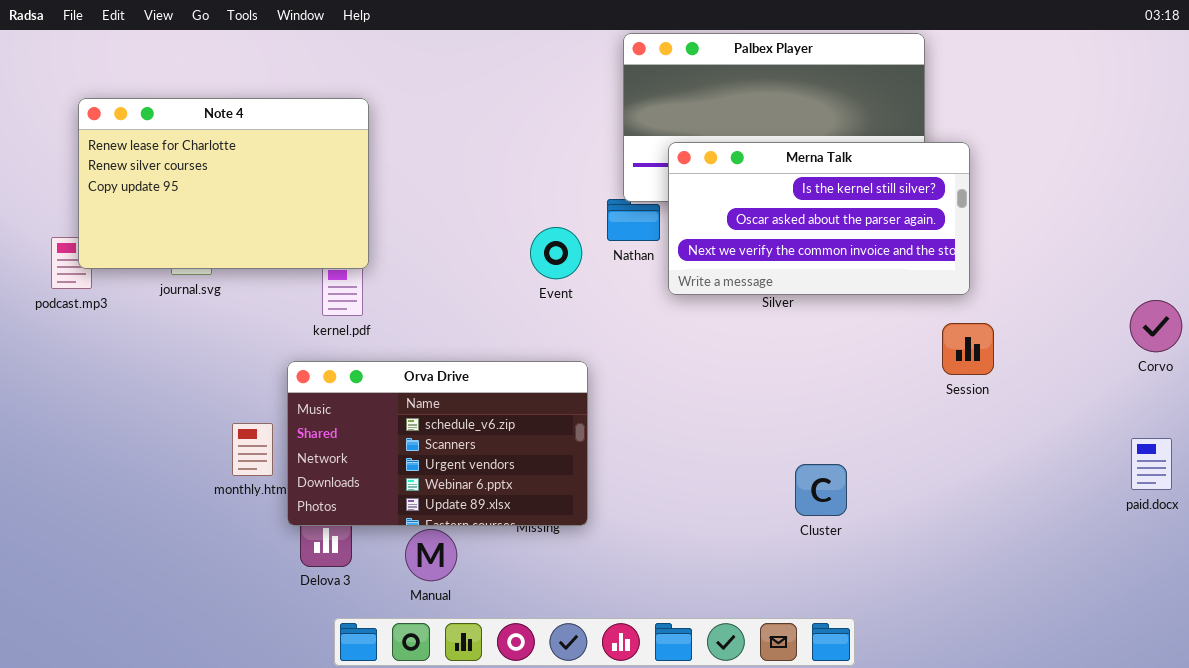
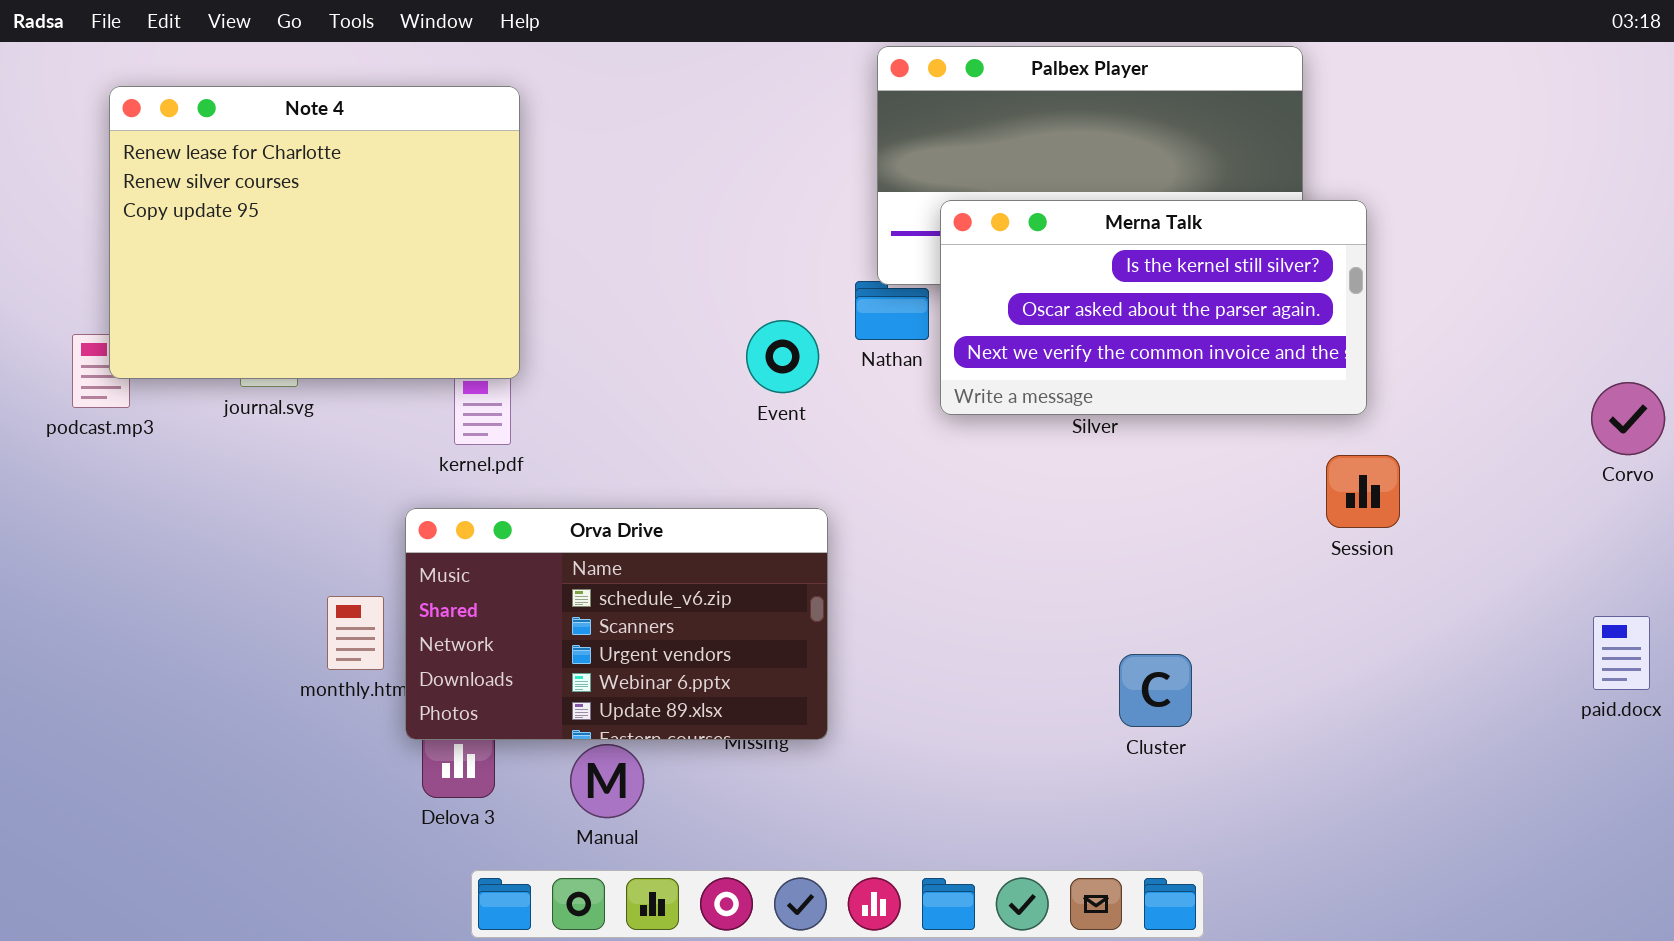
Note 4: [78,98,369,269] -> [109,86,520,379], resized
Corvo: [1130,300,1182,352] -> [1591,382,1665,455], moved

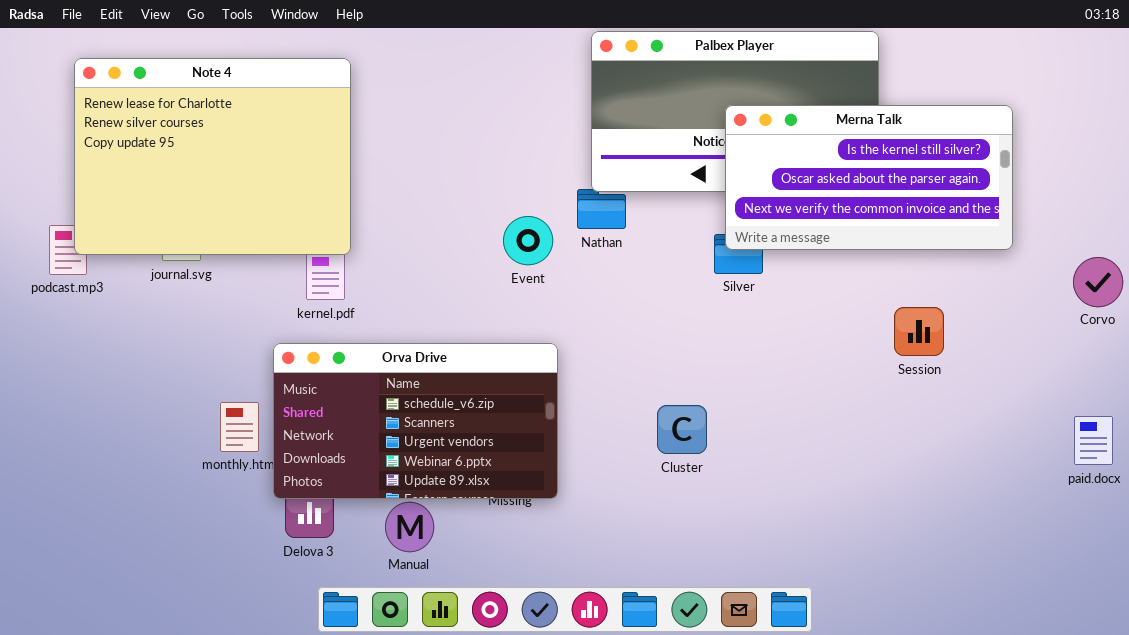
Merna Talk: [940,200,1367,415] -> [725,105,1013,250], moved
Cluster: [1119,654,1192,727] -> [657,405,707,454], moved

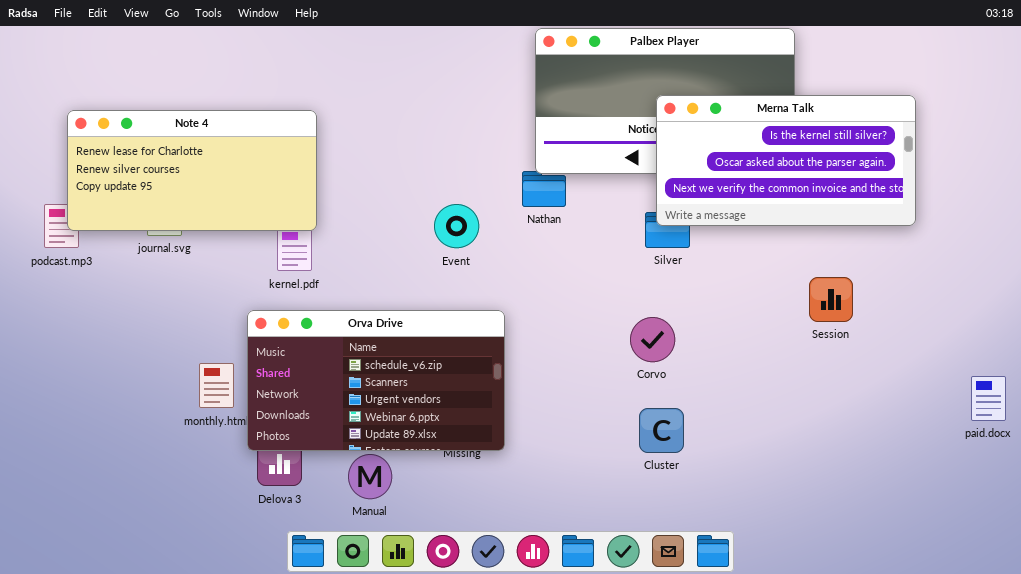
Note 4: [74,58,351,255] -> [67,110,317,231], resized
Event: [503,216,553,265] -> [434,204,479,248], moved
Corvo: [1073,257,1123,307] -> [630,317,675,362], moved
Cluster: [657,405,707,454] -> [639,408,684,453], moved

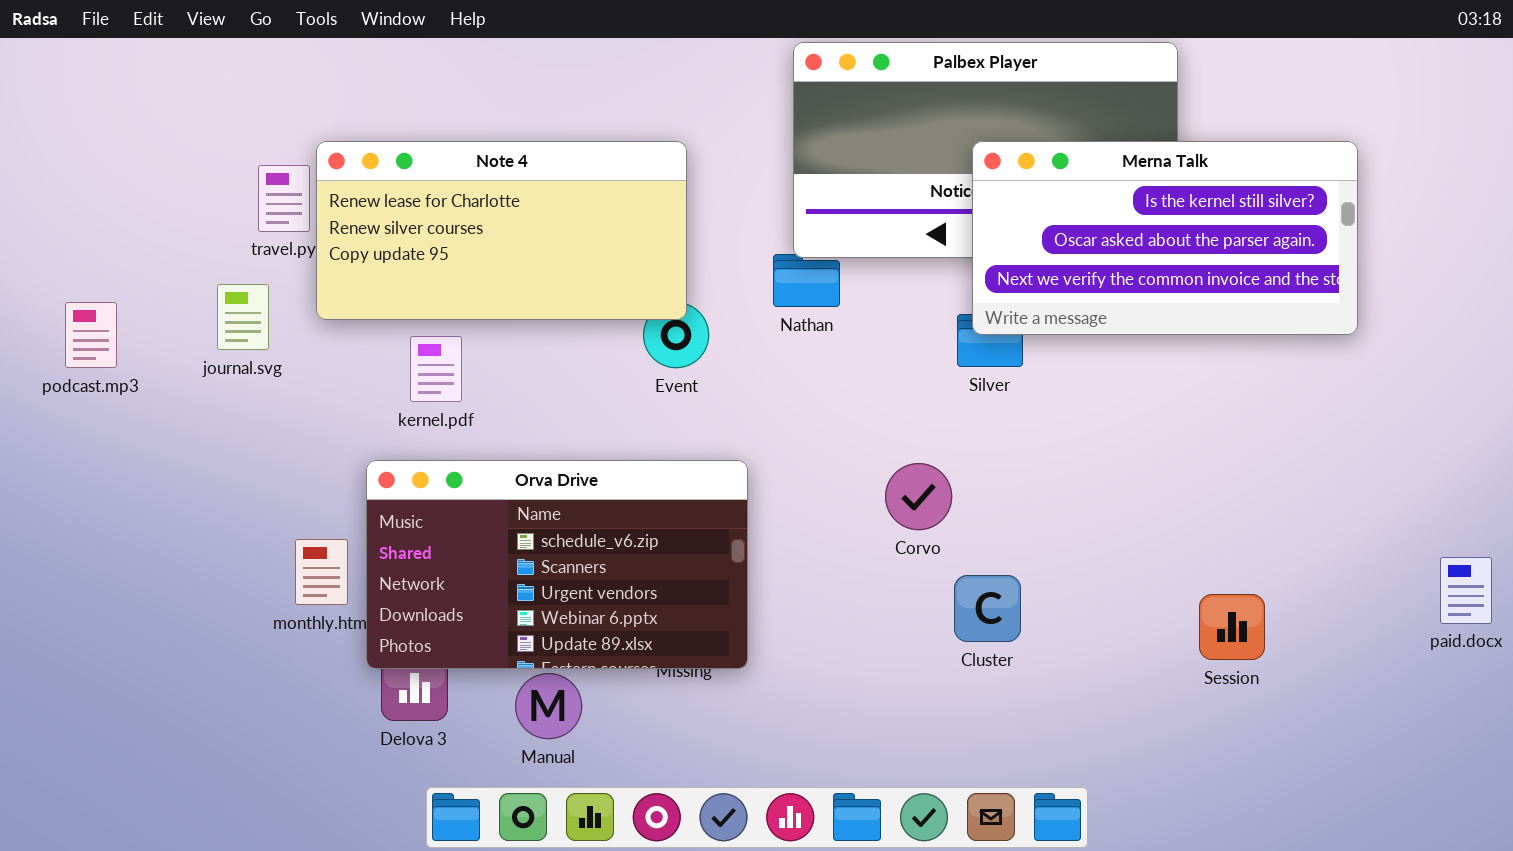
Note 4: [67,110,317,231] -> [316,141,687,320], moved
Session: [809,277,853,322] -> [1199,594,1265,660], moved
Corvo: [630,317,675,362] -> [885,463,952,530], moved
Cluster: [639,408,684,453] -> [954,575,1021,642], moved

